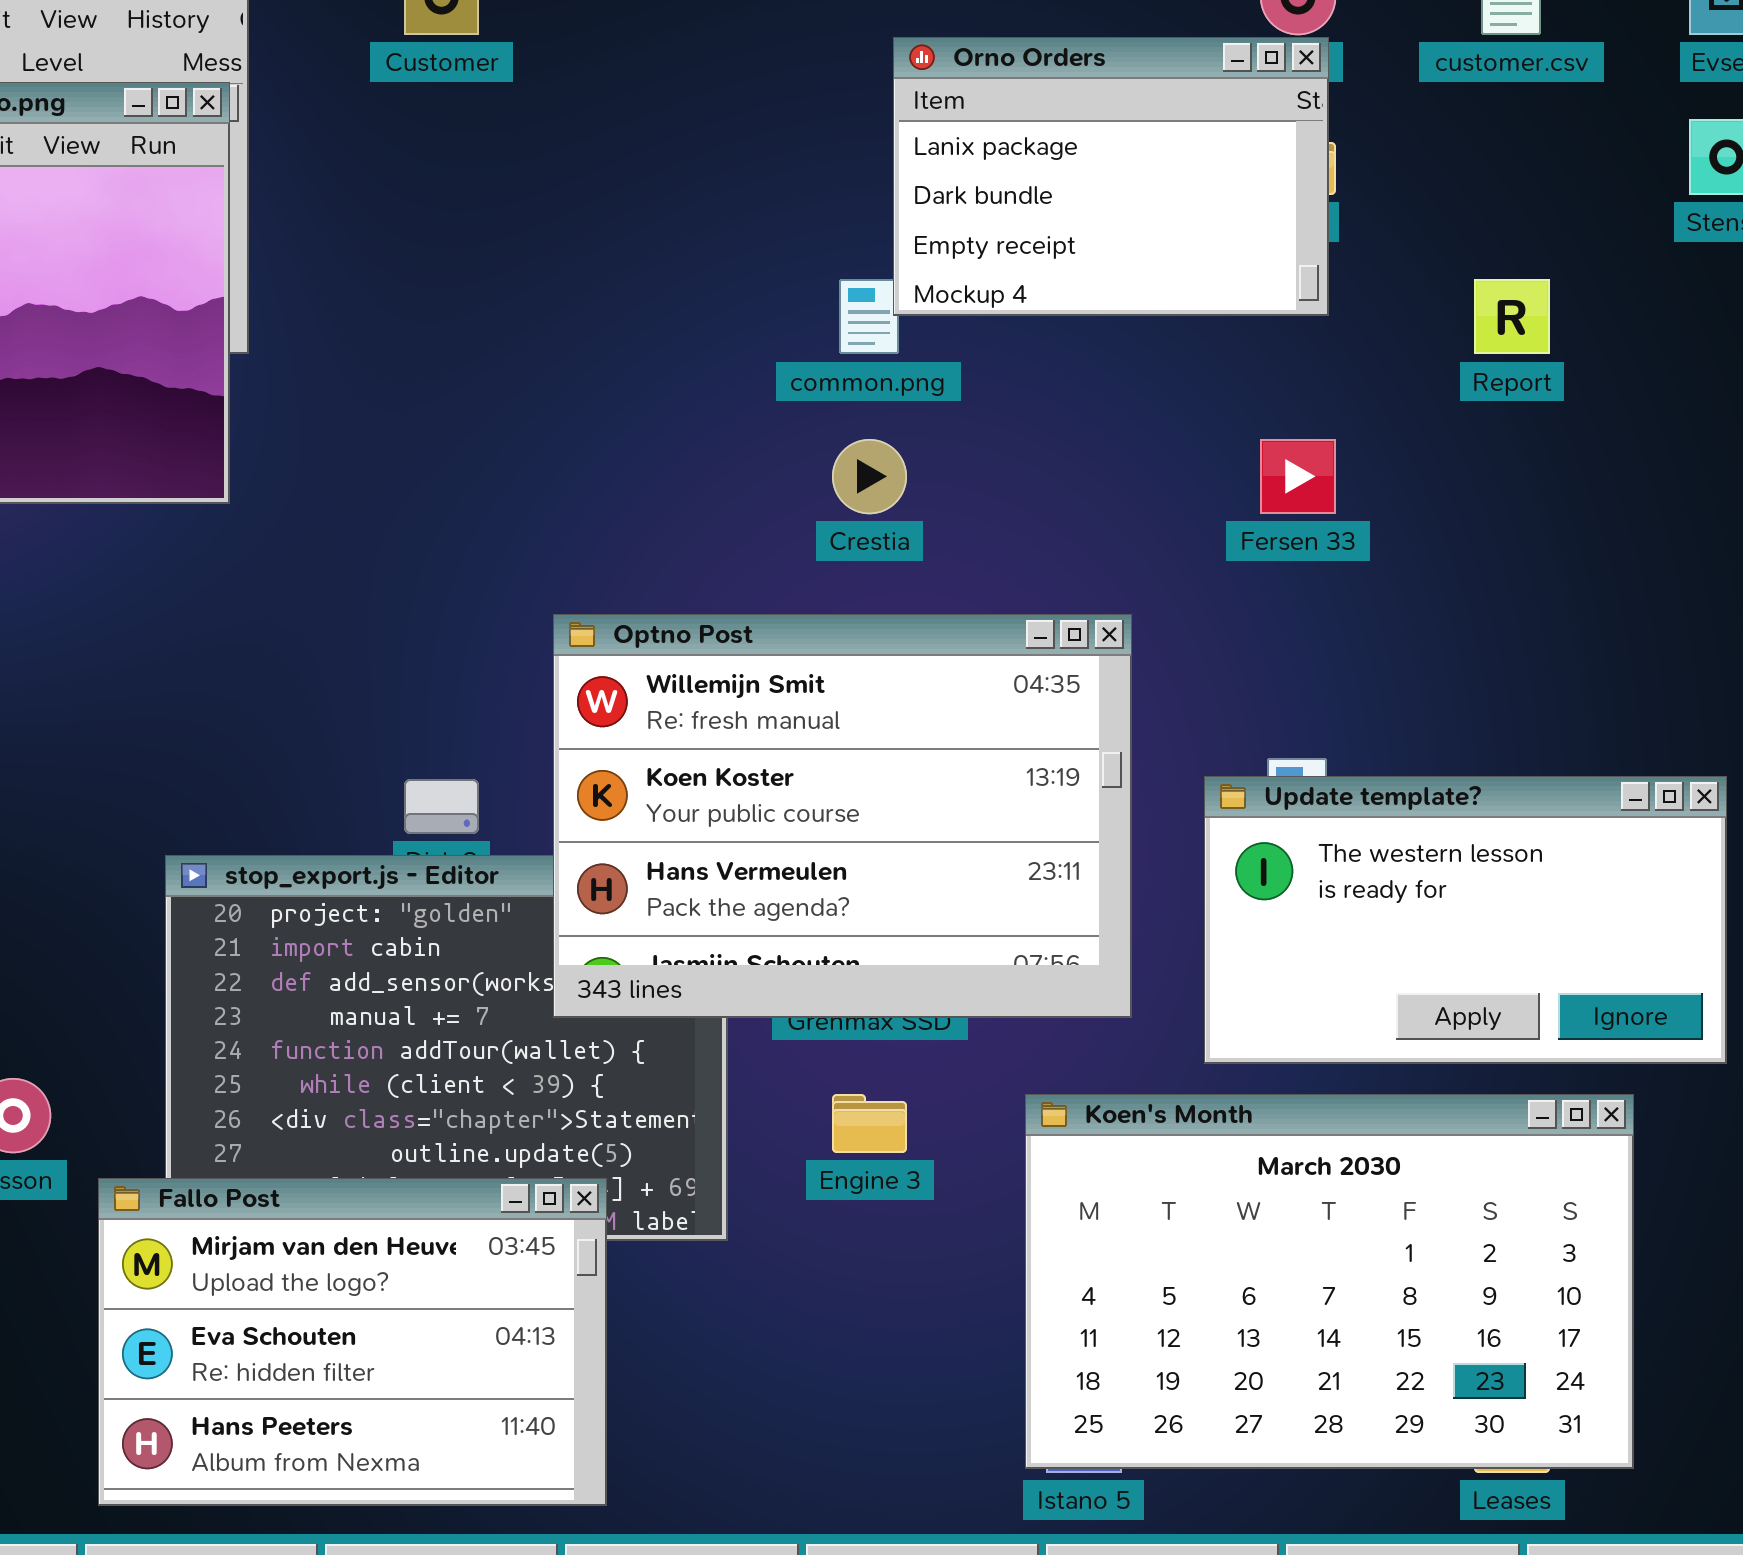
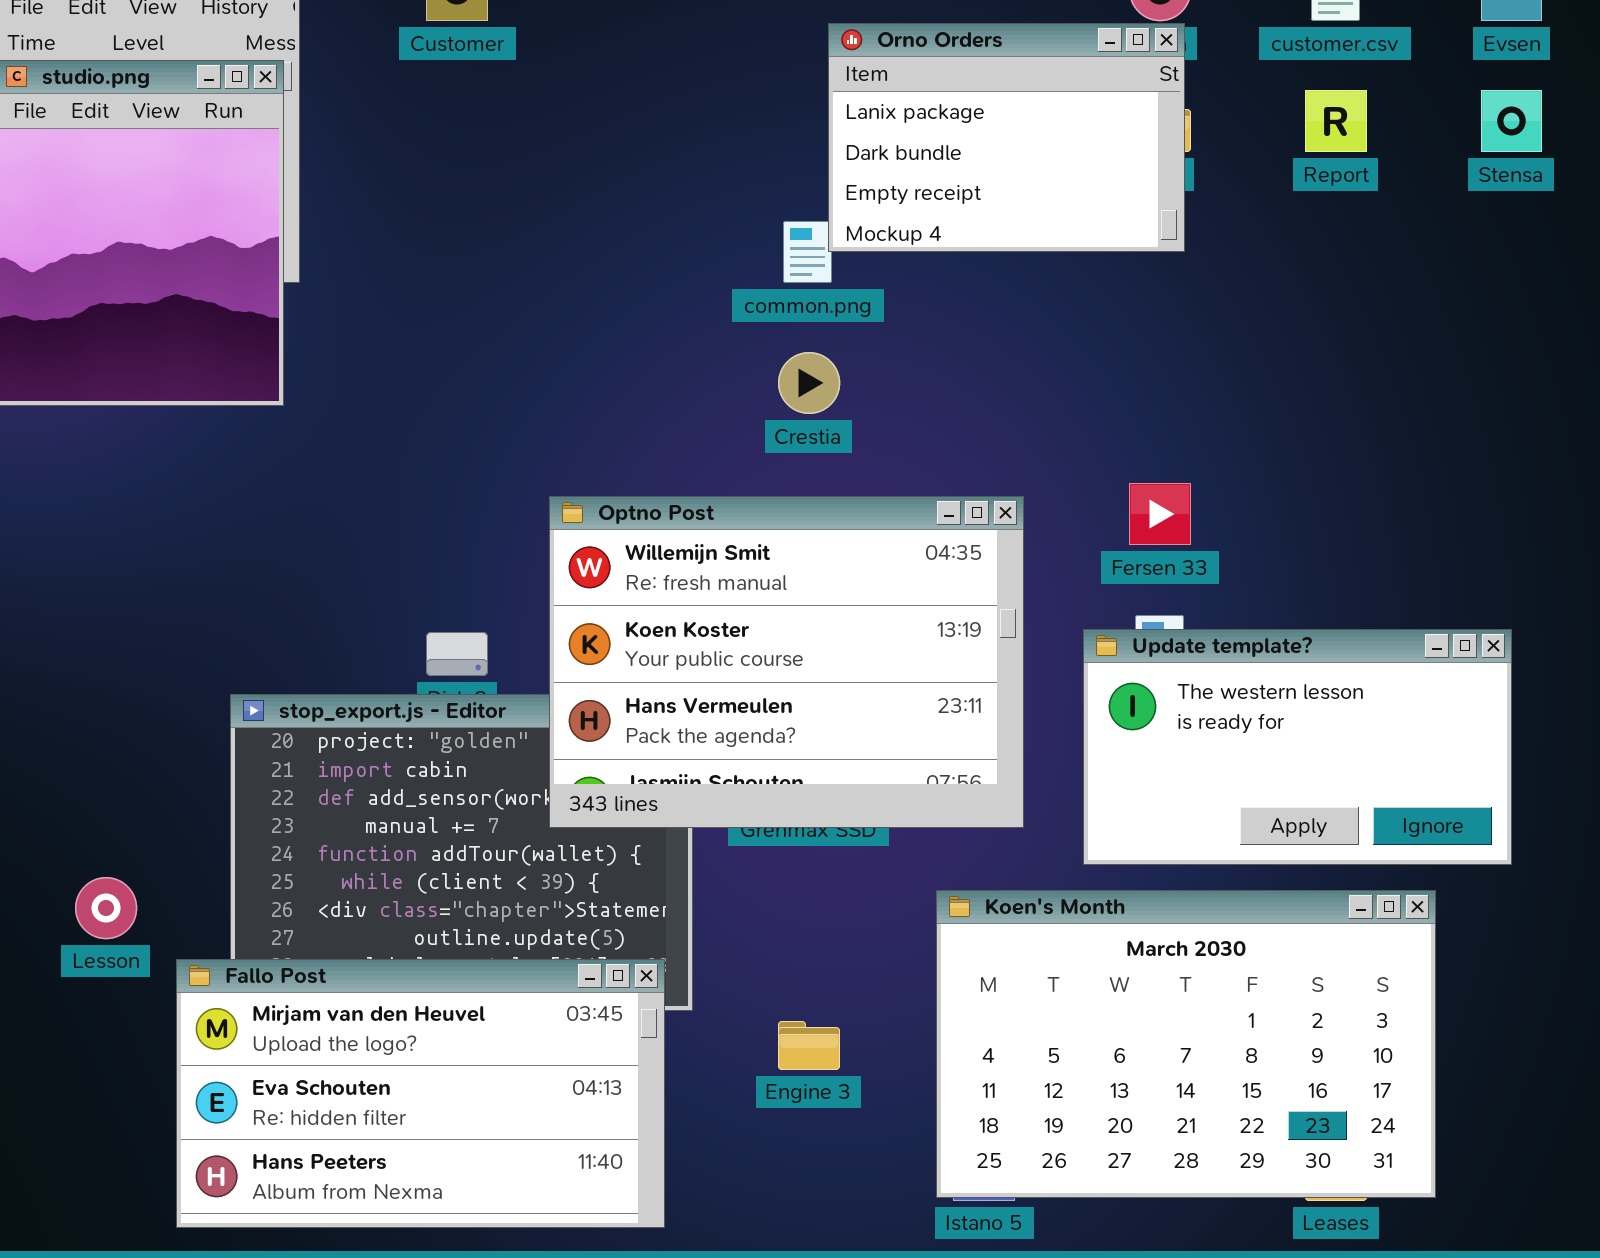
Report: [1474,279,1550,354] -> [1305,90,1367,152], moved
Fersen 33: [1260,439,1336,514] -> [1129,483,1191,545], moved
Engine 3: [832,1094,907,1153] -> [778,1021,840,1070], moved
Fallo Post: [98,1178,607,1506] -> [176,959,665,1228], resized

